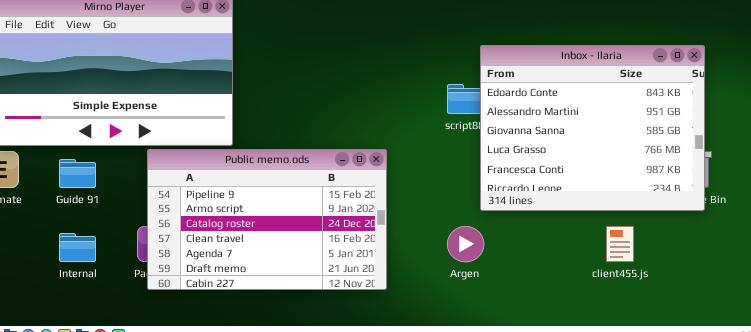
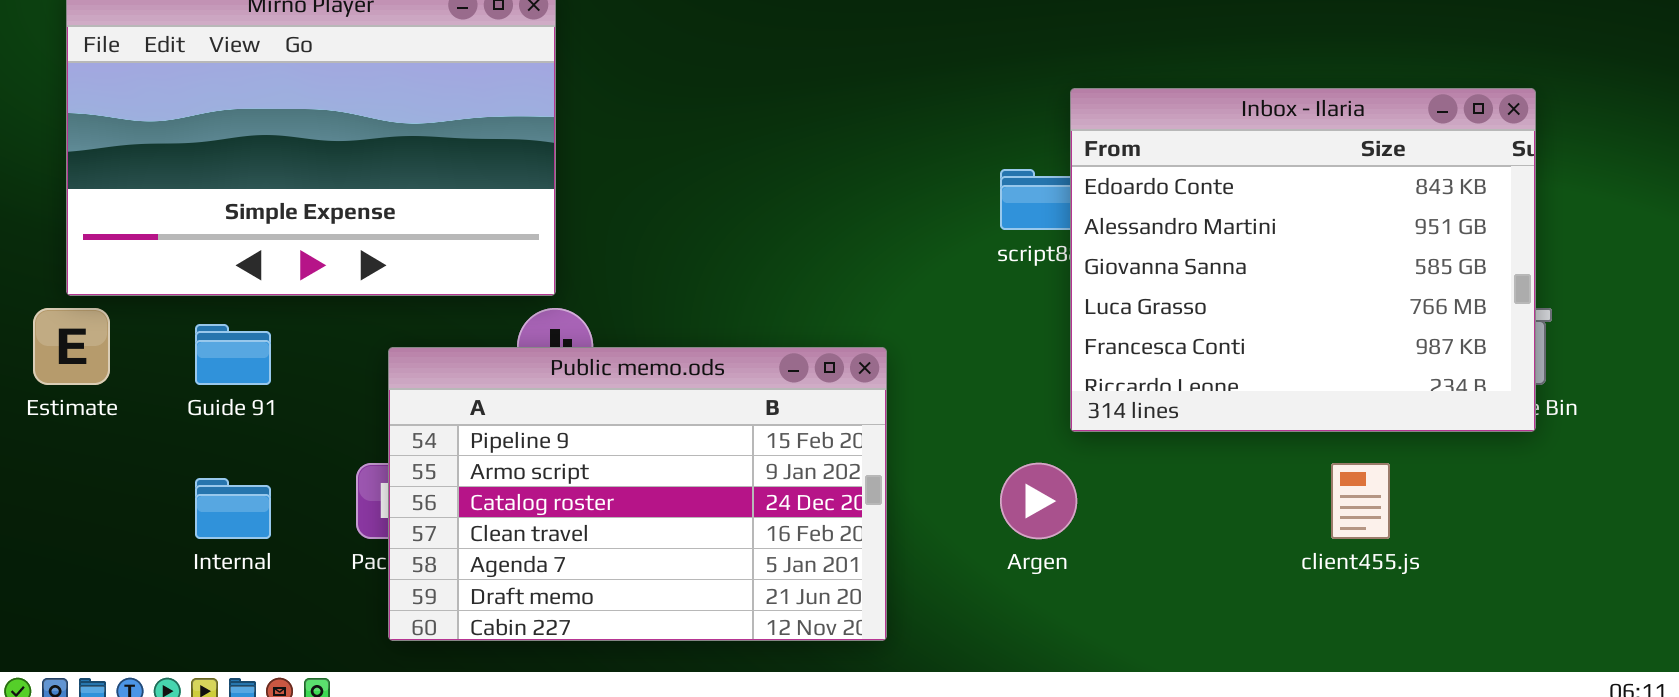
Public memo.ods: [147,149,387,290] -> [388,347,887,641], moved

